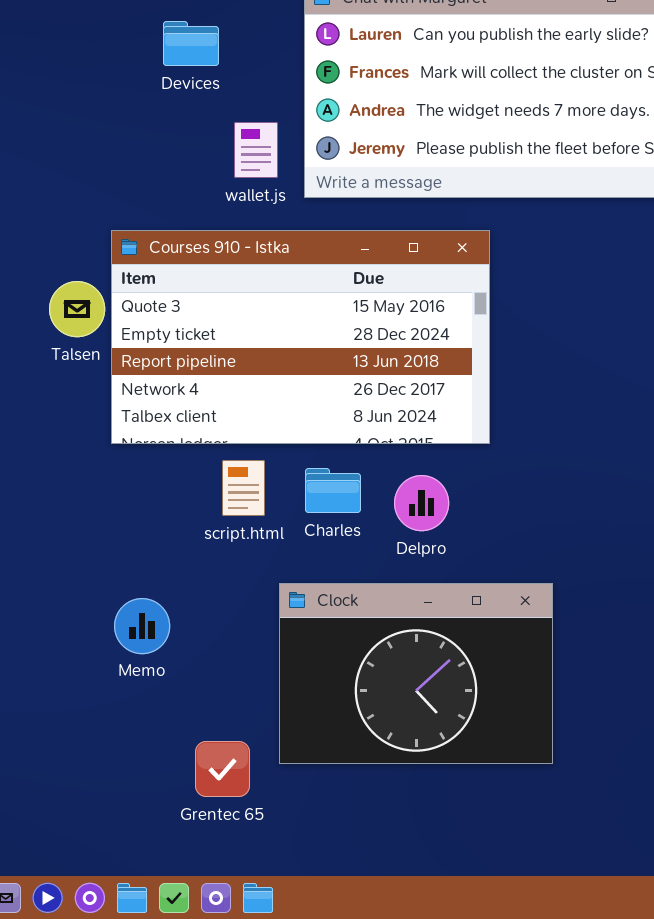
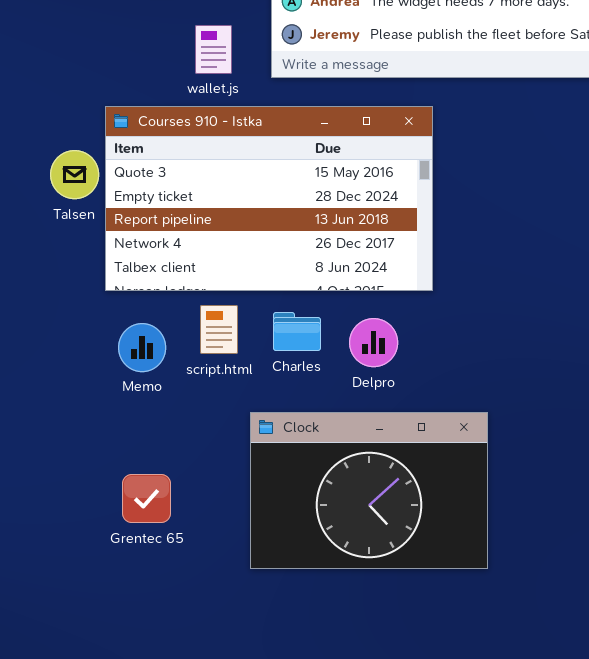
wallet.js: [234,122,278,178] -> [195,25,232,74], moved
Memo: [114,598,170,654] -> [118,323,166,372], moved
Grentec 65: [195,741,250,797] -> [122,474,171,523], moved

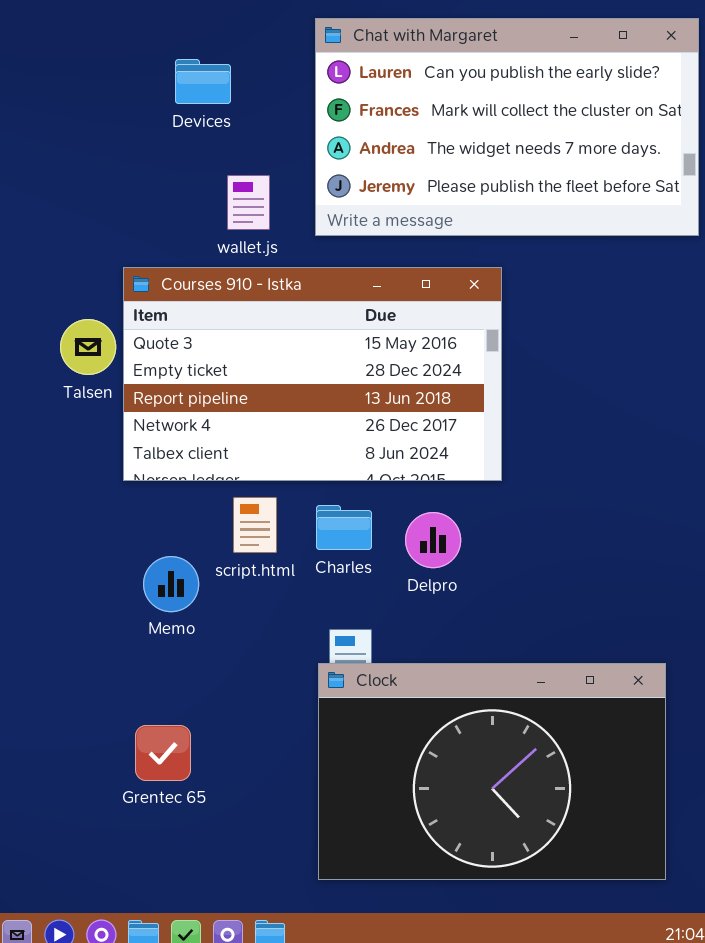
Memo: [118,323,166,372] -> [143,556,199,612], moved
Clock: [250,412,488,569] -> [318,663,666,880], moved, resized
Grentec 65: [122,474,171,523] -> [135,725,191,781], moved

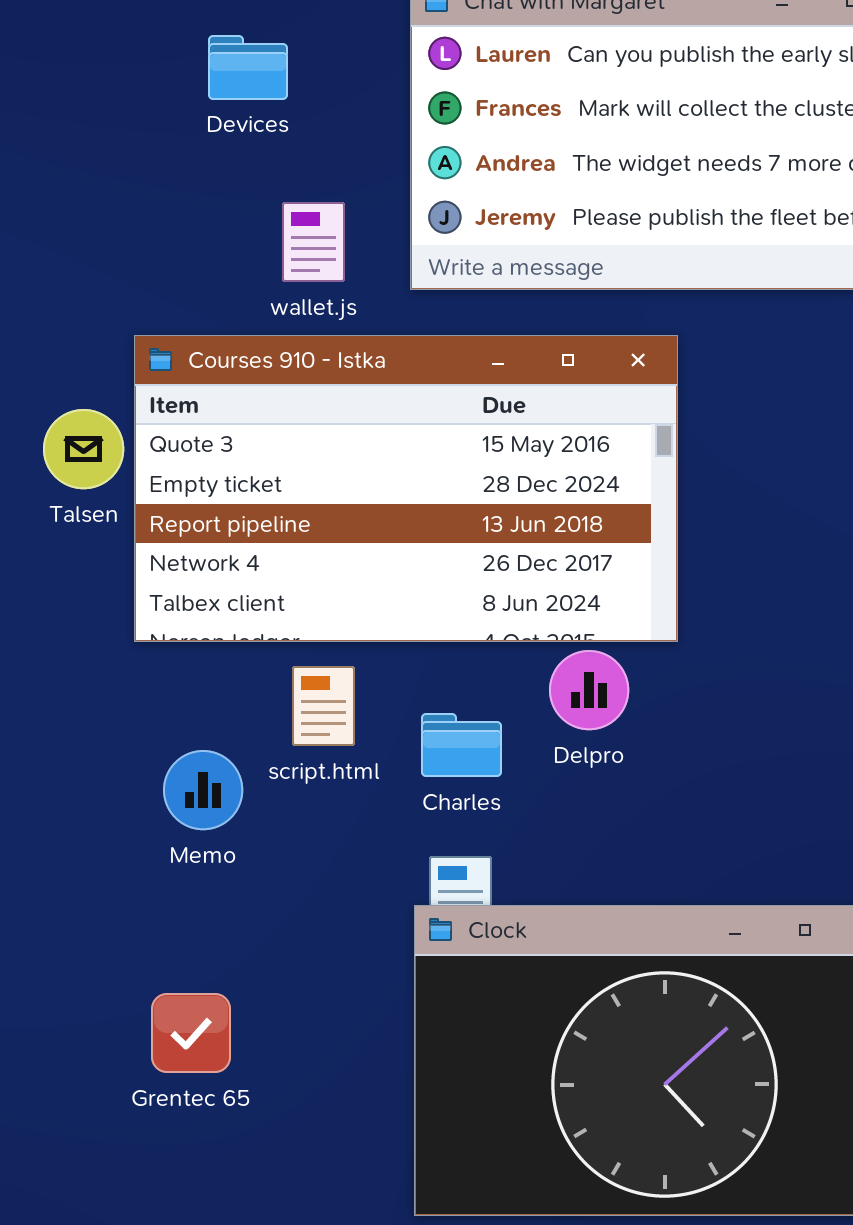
Charles: [316,505,372,550] -> [421,713,502,777], moved
Delpro: [405,512,461,568] -> [549,650,629,730], moved

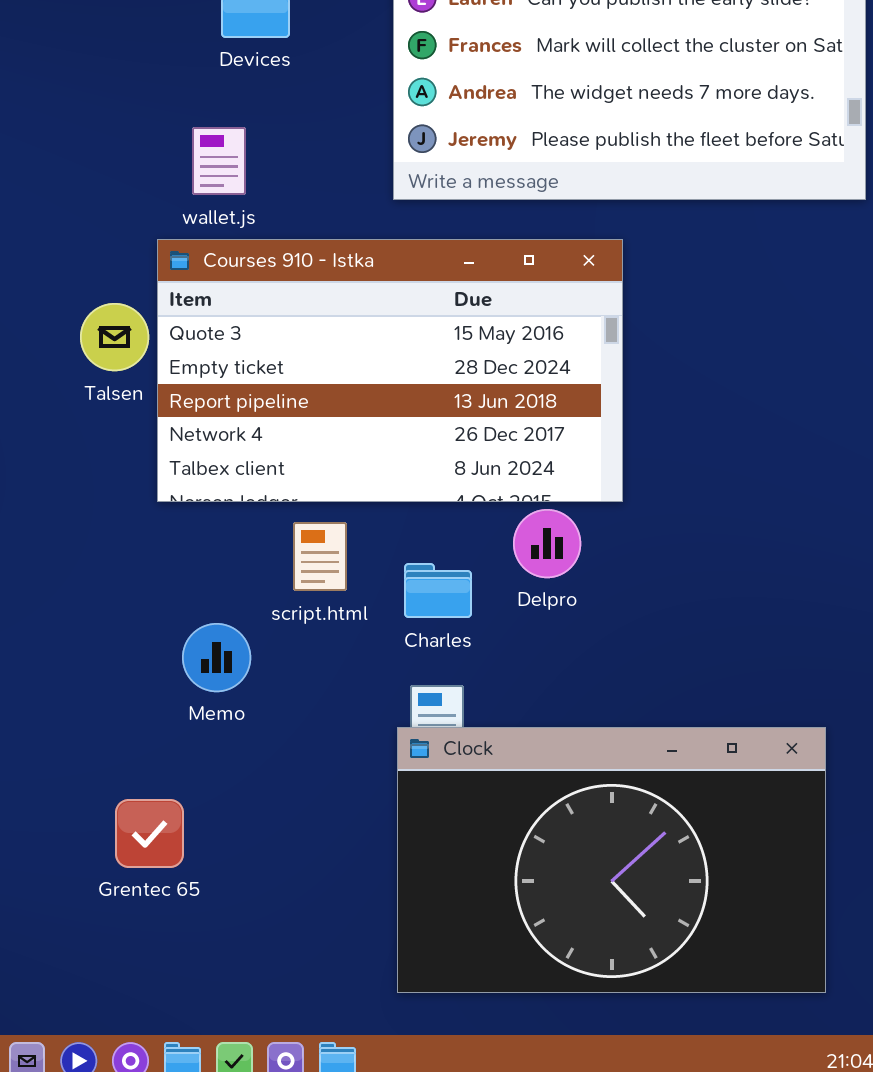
wallet.js: [282,202,345,282] -> [192,127,246,195], moved
Memo: [163,750,243,830] -> [182,623,251,692], moved
Grentec 65: [151,993,231,1073] -> [115,799,184,868], moved

